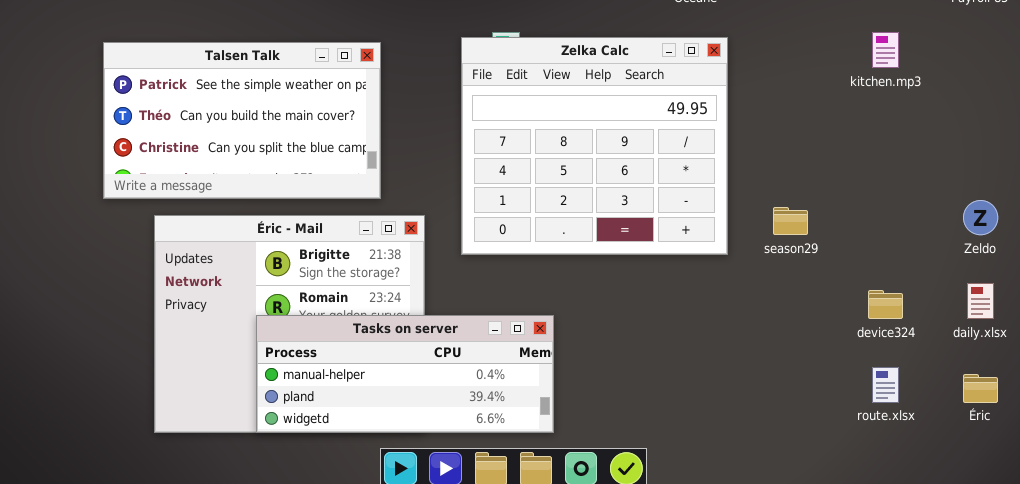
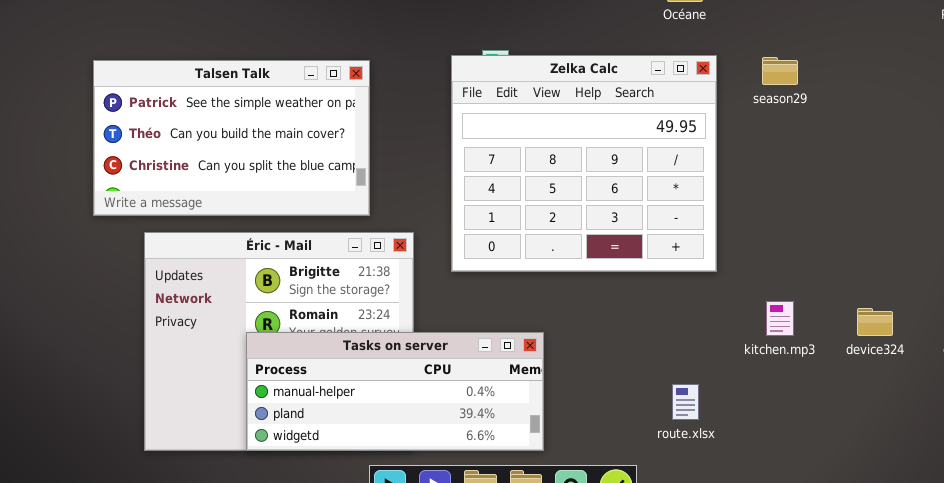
kitchen.mp3: [872,32,899,68] -> [766,301,794,336], moved
season29: [773,207,808,235] -> [762,57,798,85], moved
route.xlsx: [872,367,899,403] -> [672,384,699,420], moved

